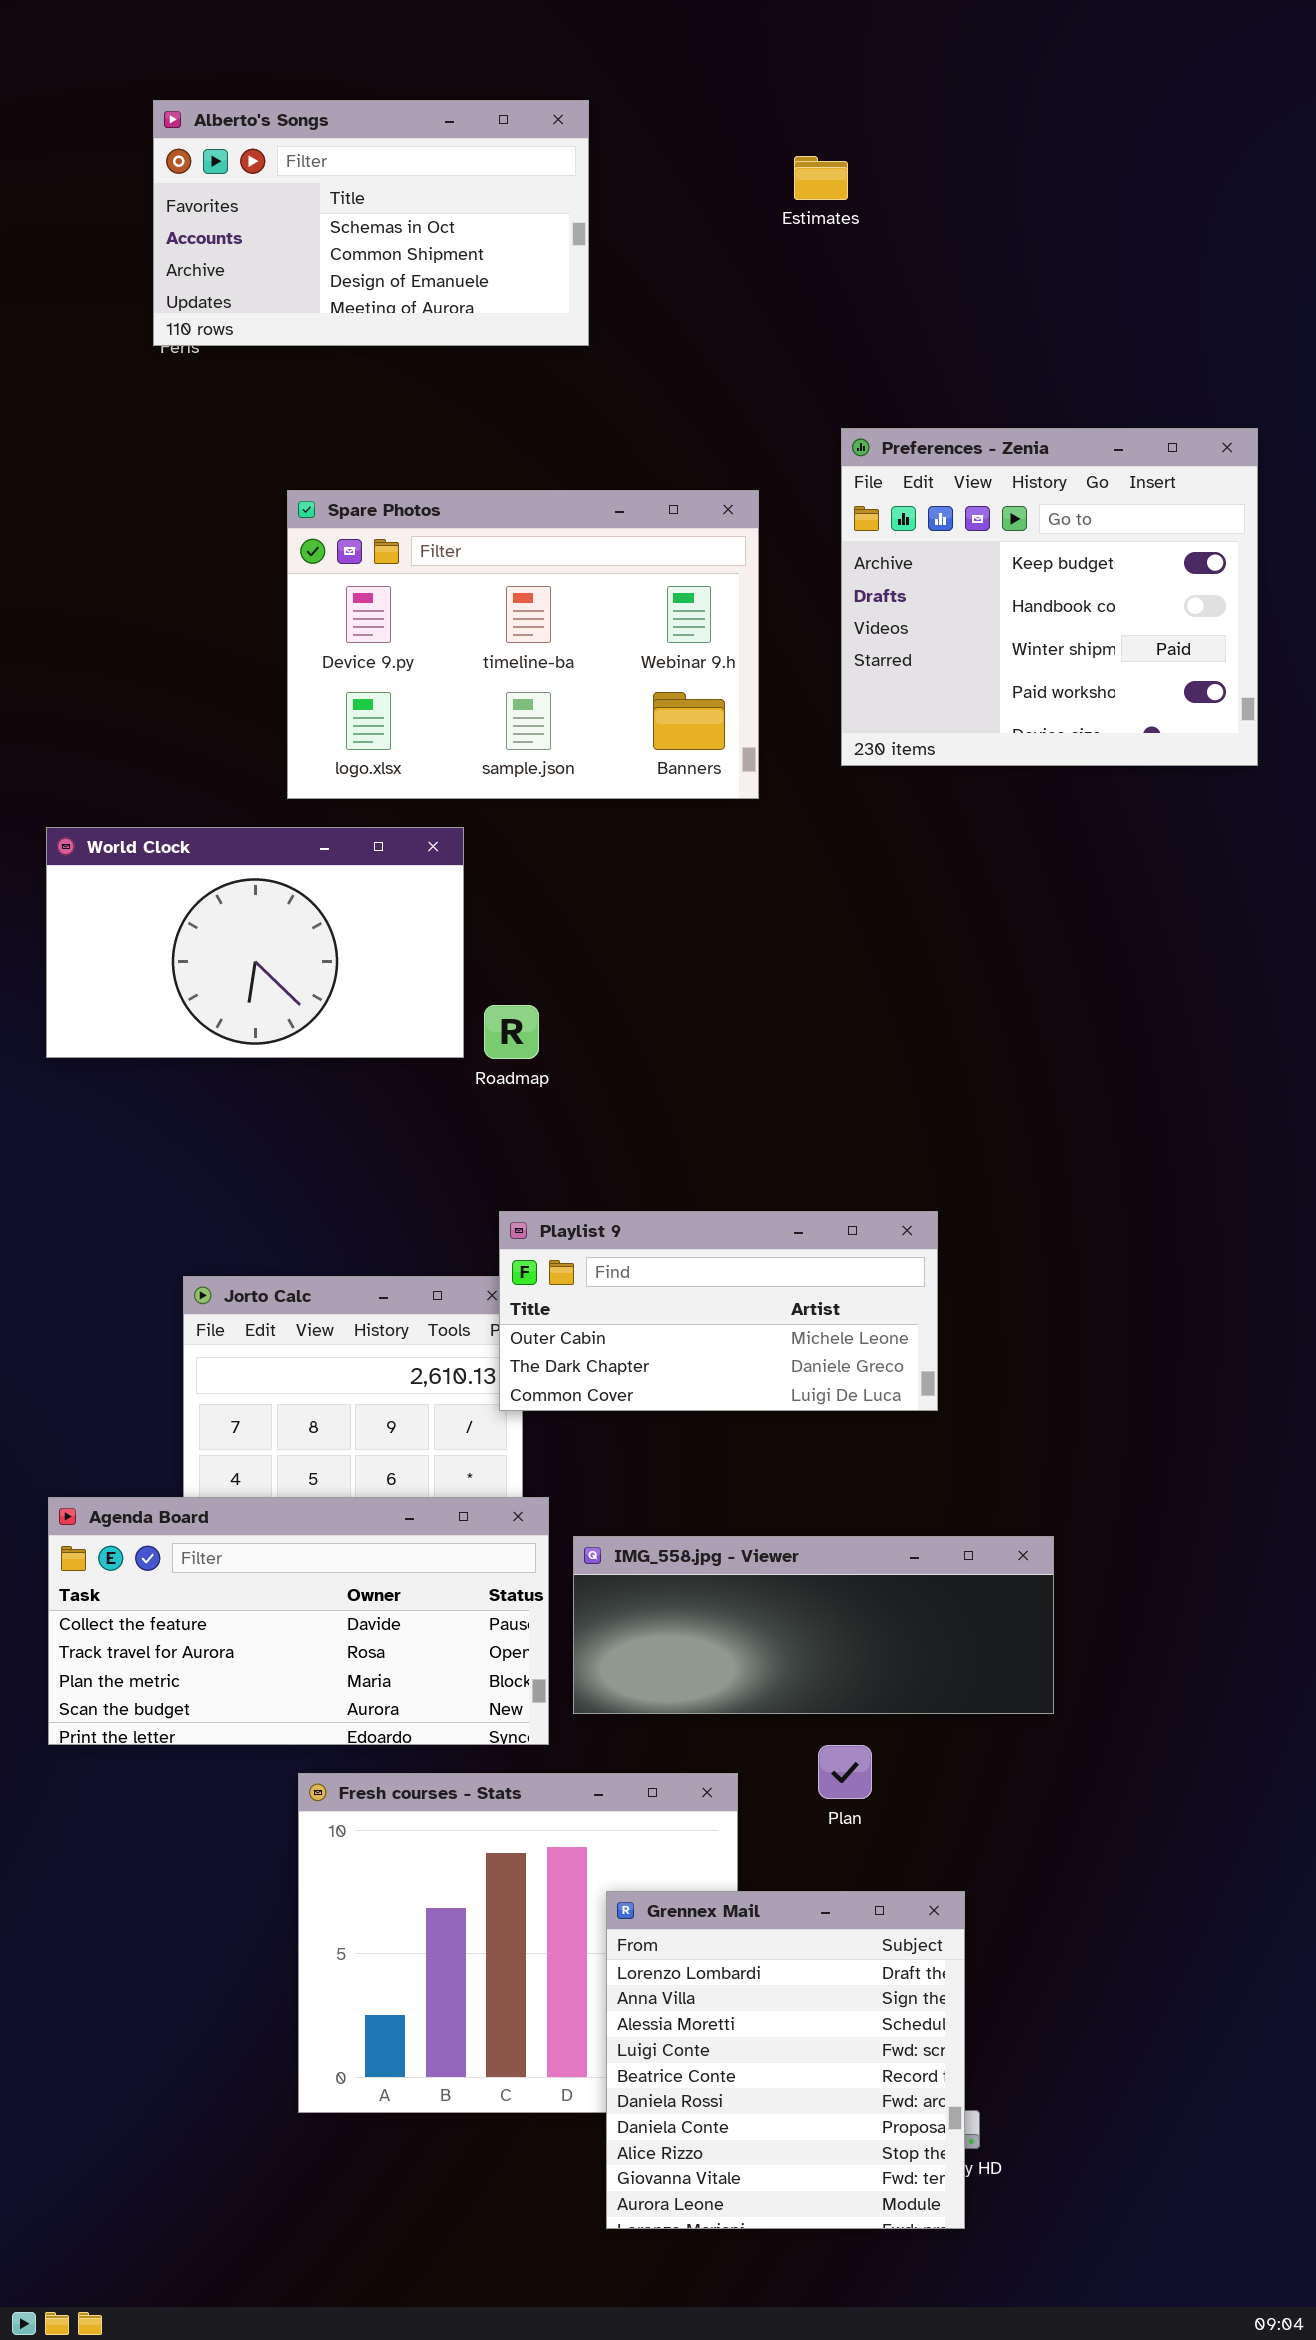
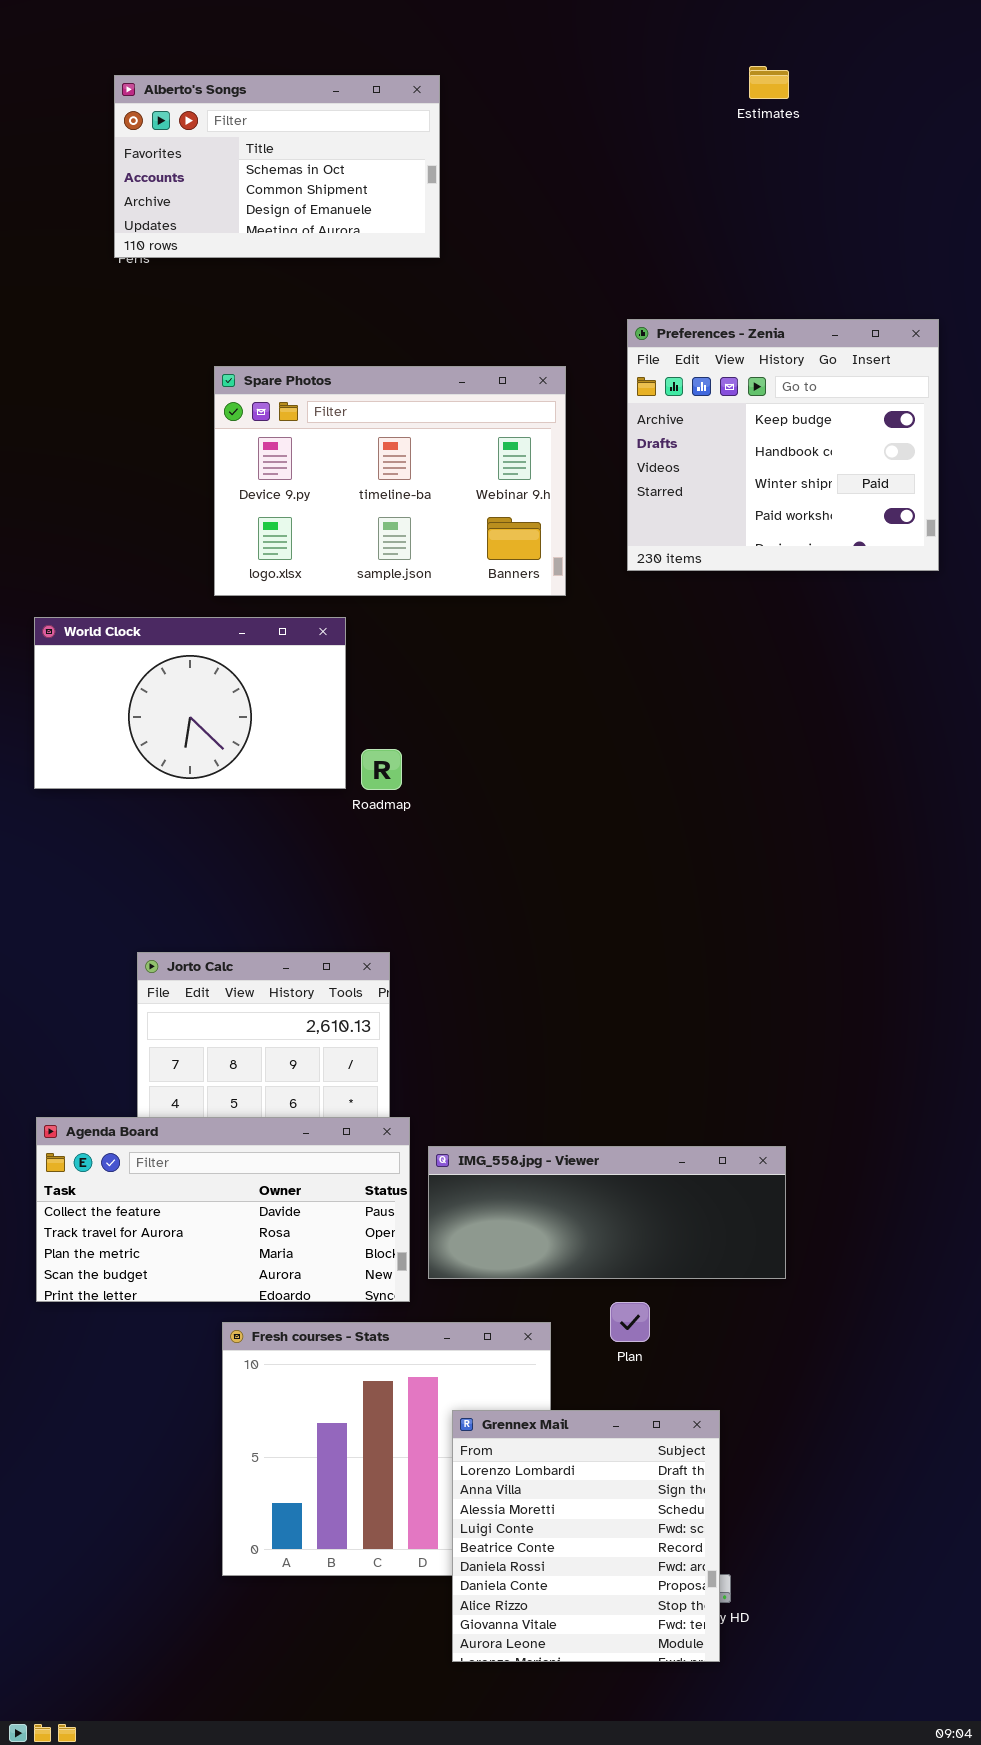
Estimates: [794,156,848,200] -> [749,66,789,99], moved
Playlist 9: [499,1211,938,1411] -> none, closed

